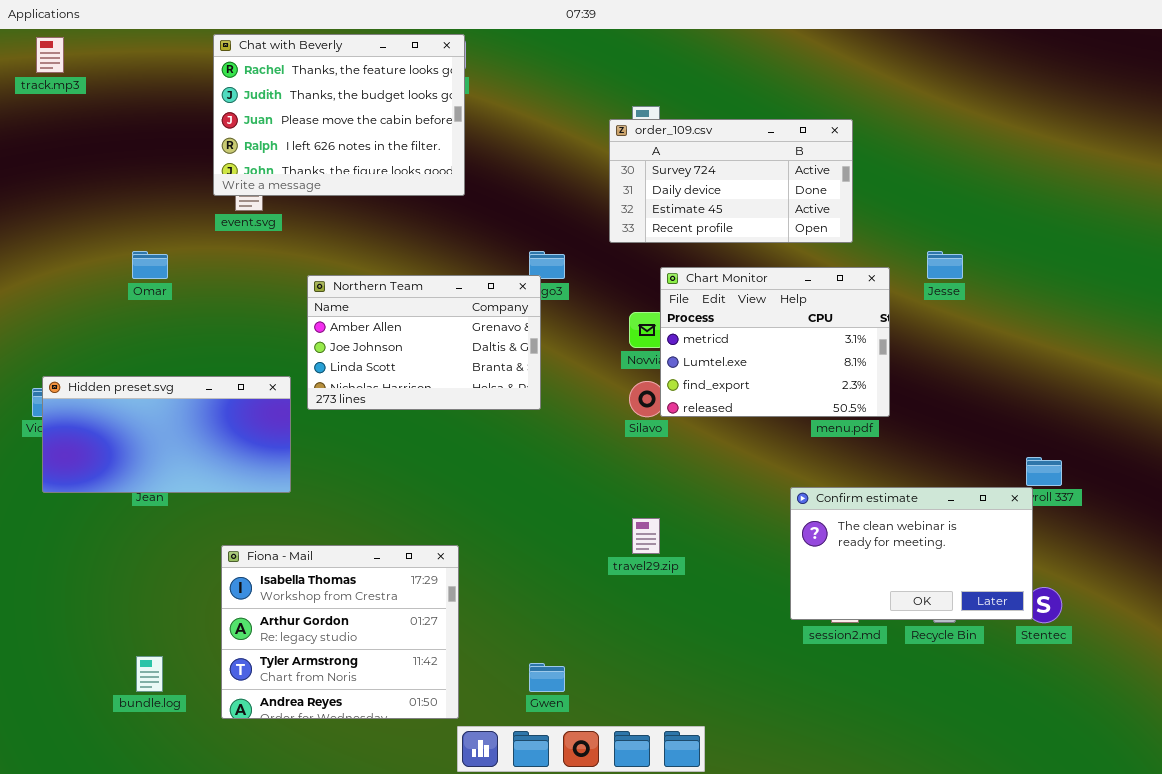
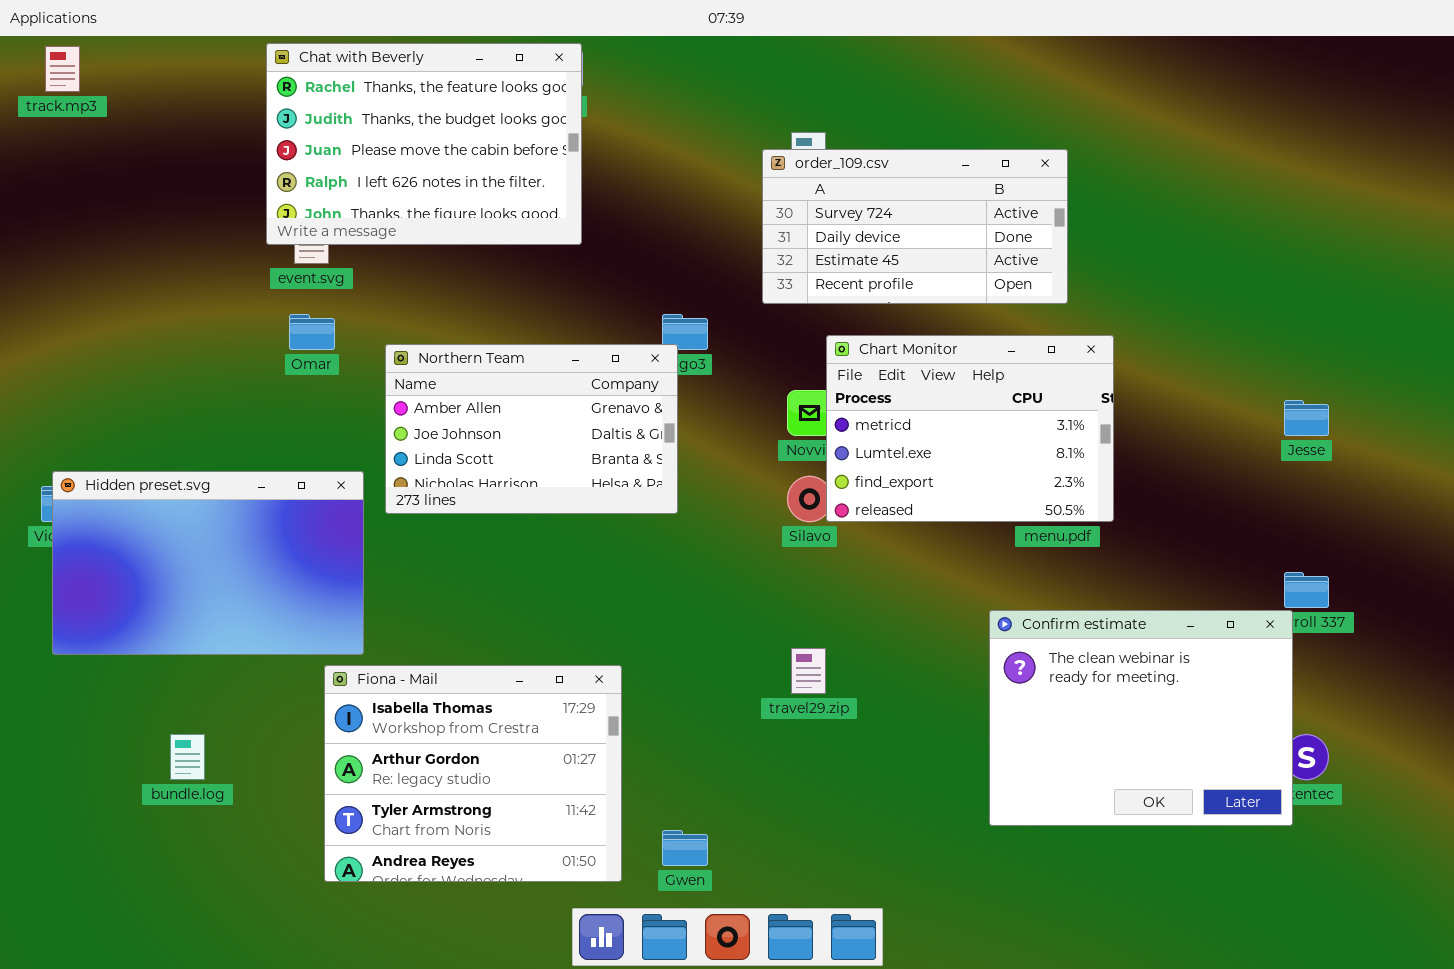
Omar: [132,251,168,279] -> [289,314,335,350], moved
Jesse: [927,251,963,279] -> [1284,400,1329,436], moved
Hidden preset.svg: [42,376,291,493] -> [52,471,364,655], resized
Confirm estimate: [790,487,1033,620] -> [989,610,1293,826], resized
Fiona - Mail: [221,545,459,719] -> [324,665,622,882], moved
bundle.log: [136,656,163,692] -> [170,734,205,780], moved

